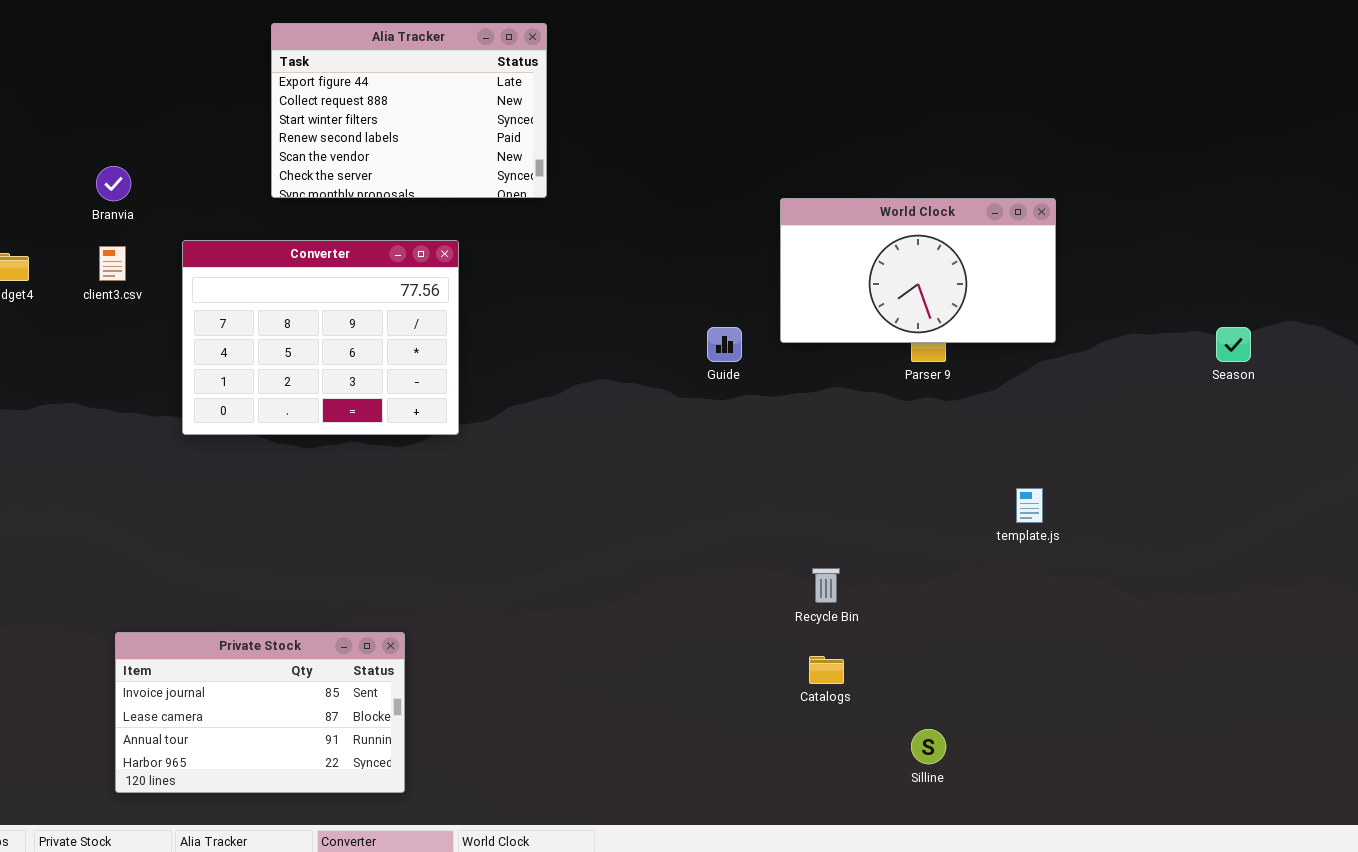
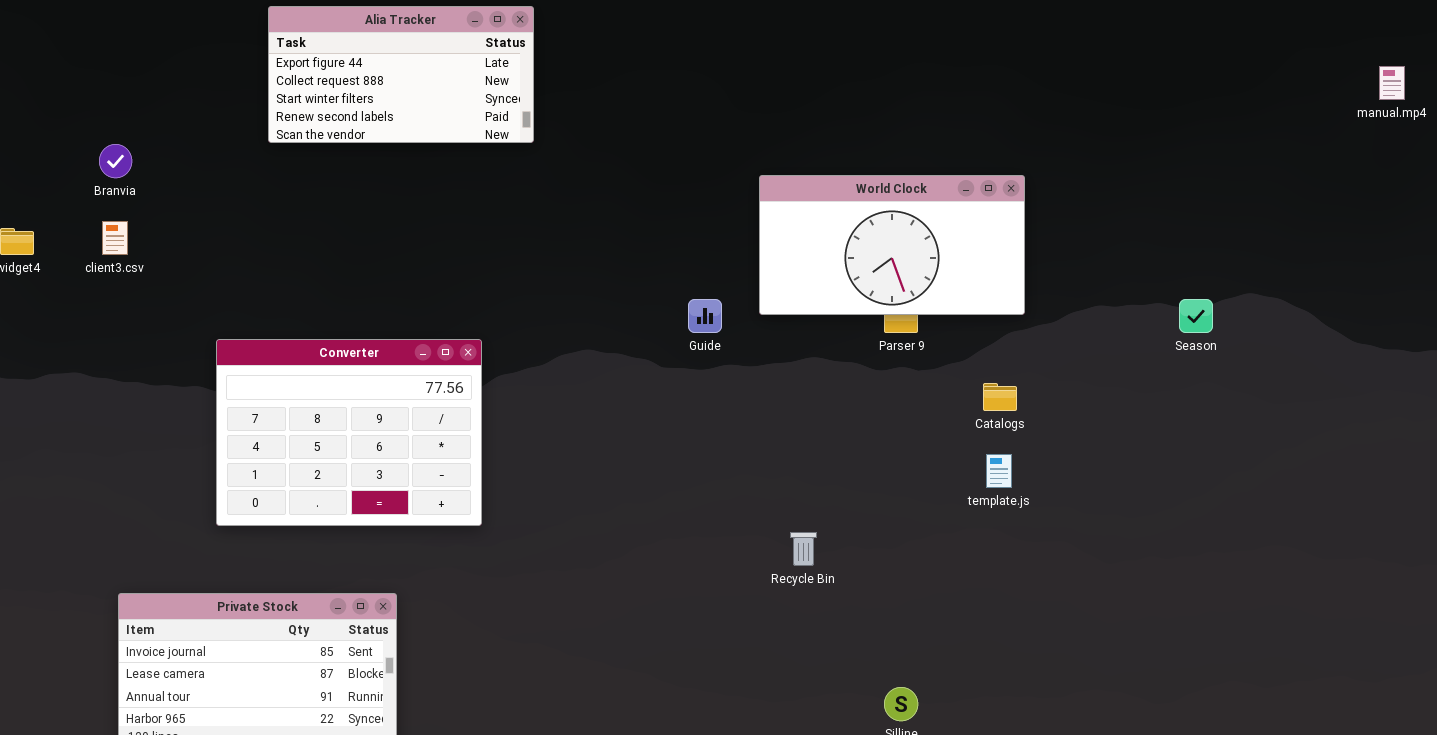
Alia Tracker: [271,23,547,198] -> [268,6,534,143], resized
Converter: [182,240,459,435] -> [216,339,482,526], moved
Catalogs: [809,656,844,684] -> [983,383,1017,411], moved

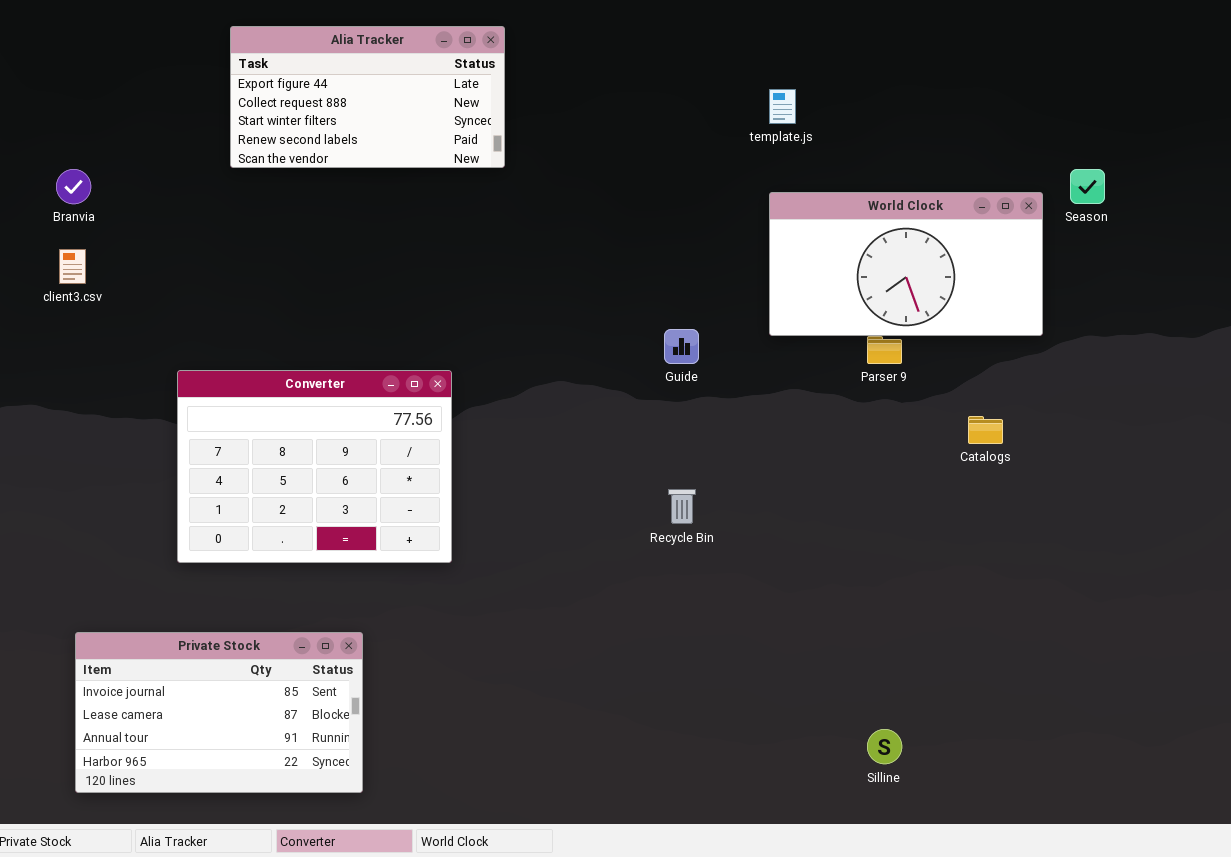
World Clock: [759,175,1025,315] -> [769,192,1043,336], moved
Season: [1179,299,1213,333] -> [1070,169,1105,204], moved
template.js: [986,454,1012,488] -> [769,89,796,124], moved
Recycle Bin: [790,532,817,566] -> [668,489,696,524], moved

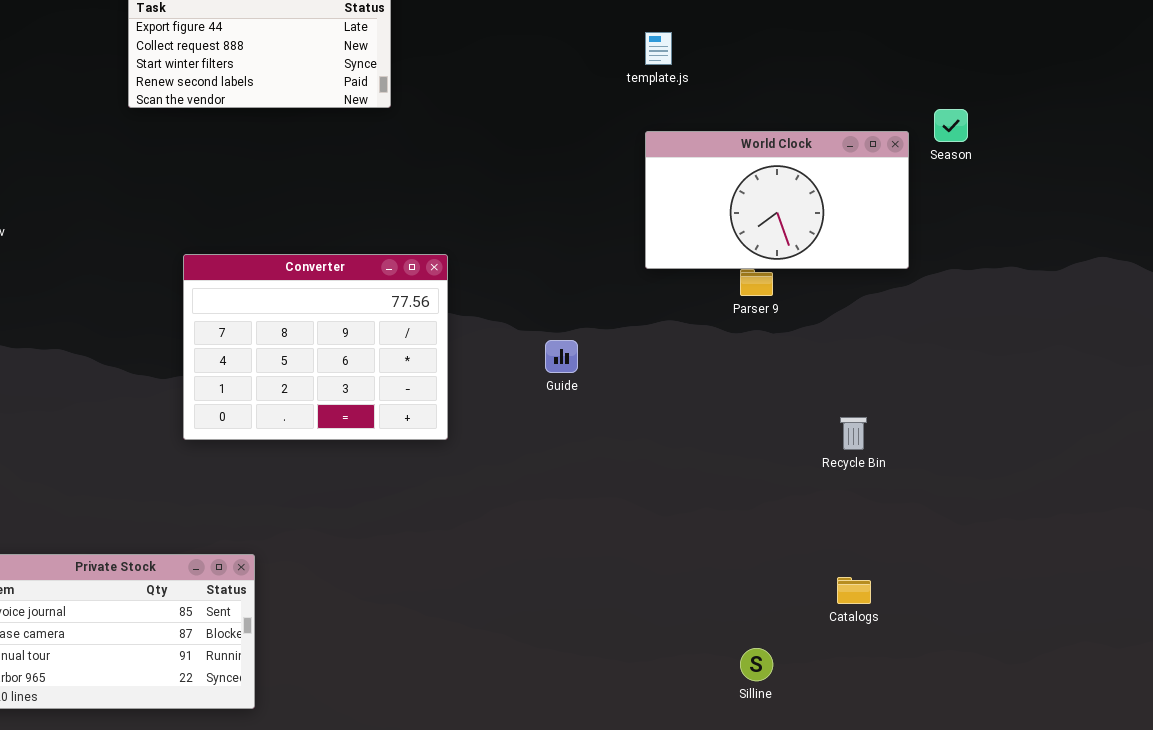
Guide: [664,329,699,364] -> [545,340,578,373], moved
Converter: [177,370,452,563] -> [183,254,448,440], moved
Catalogs: [968,416,1003,444] -> [837,577,871,604], moved
Recycle Bin: [668,489,696,524] -> [840,417,867,450], moved

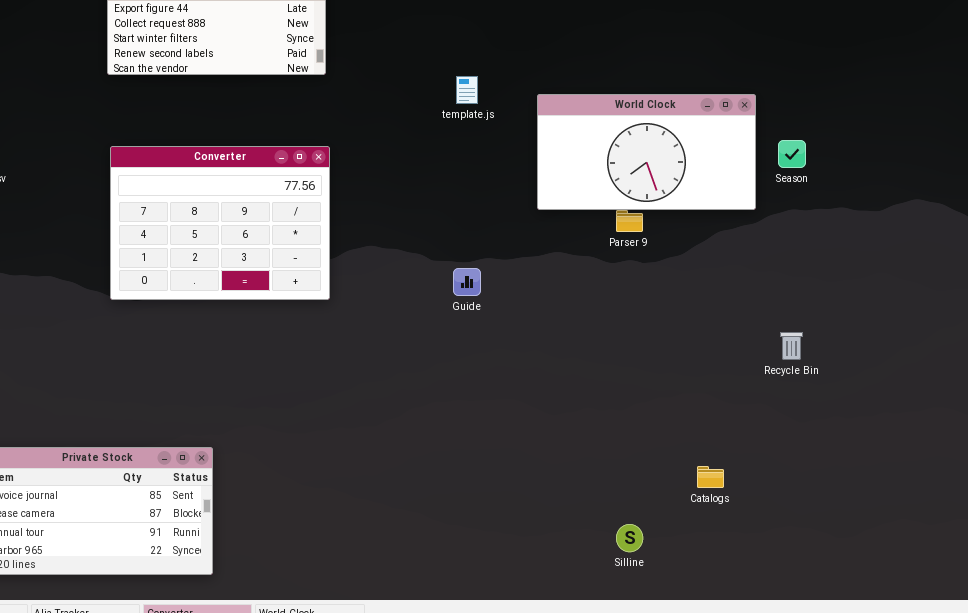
template.js: [645,32,672,65] -> [456,76,478,104], moved
Season: [934,109,968,142] -> [778,140,806,168], moved
Converter: [183,254,448,440] -> [110,146,330,300], moved
Recycle Bin: [840,417,867,450] -> [780,332,803,360], moved

